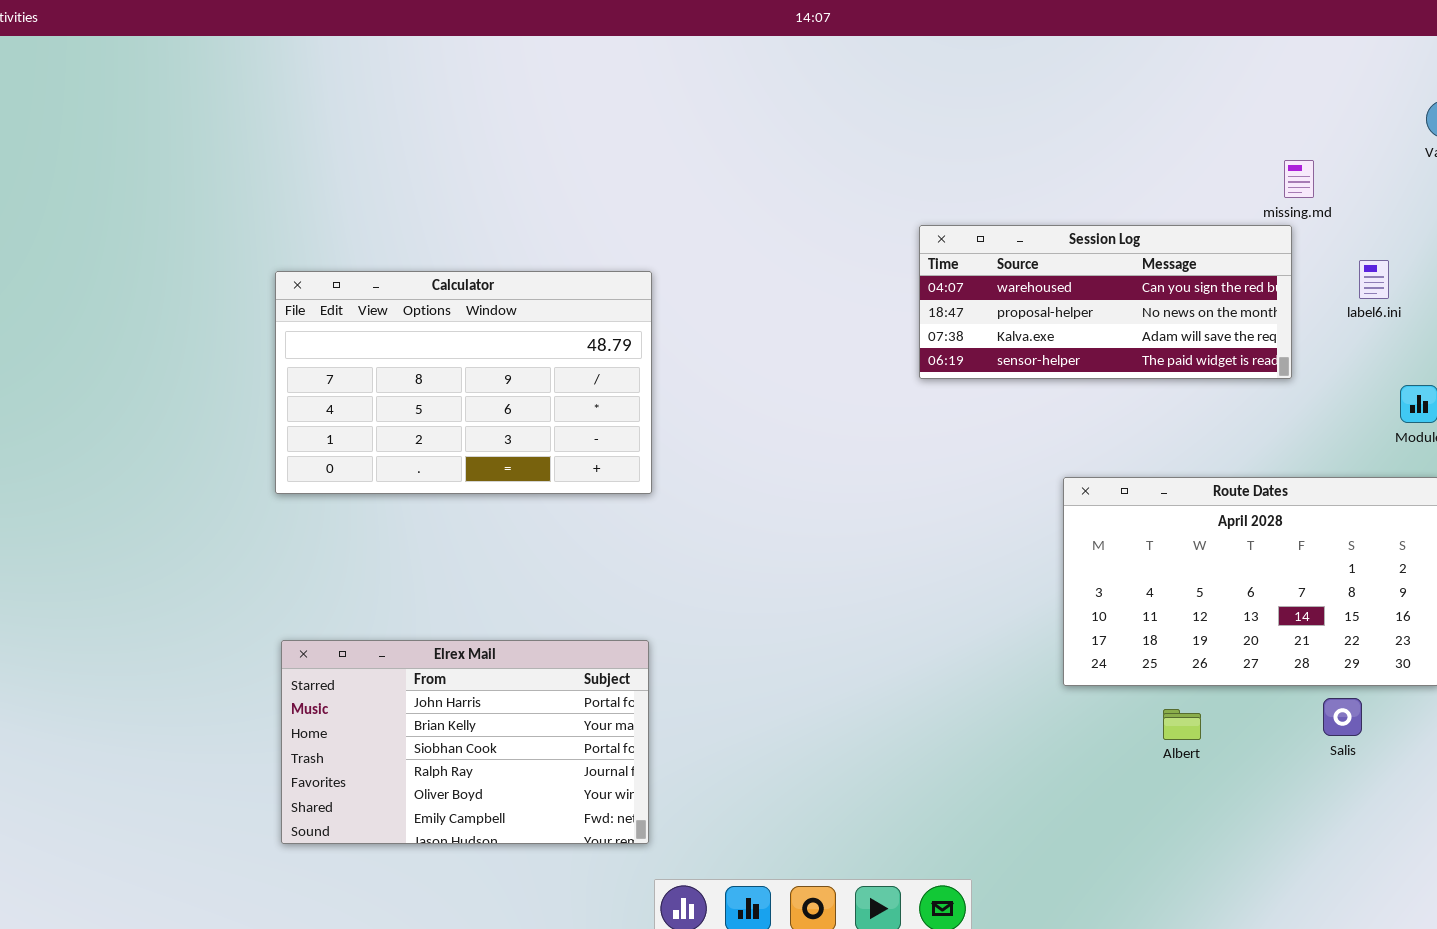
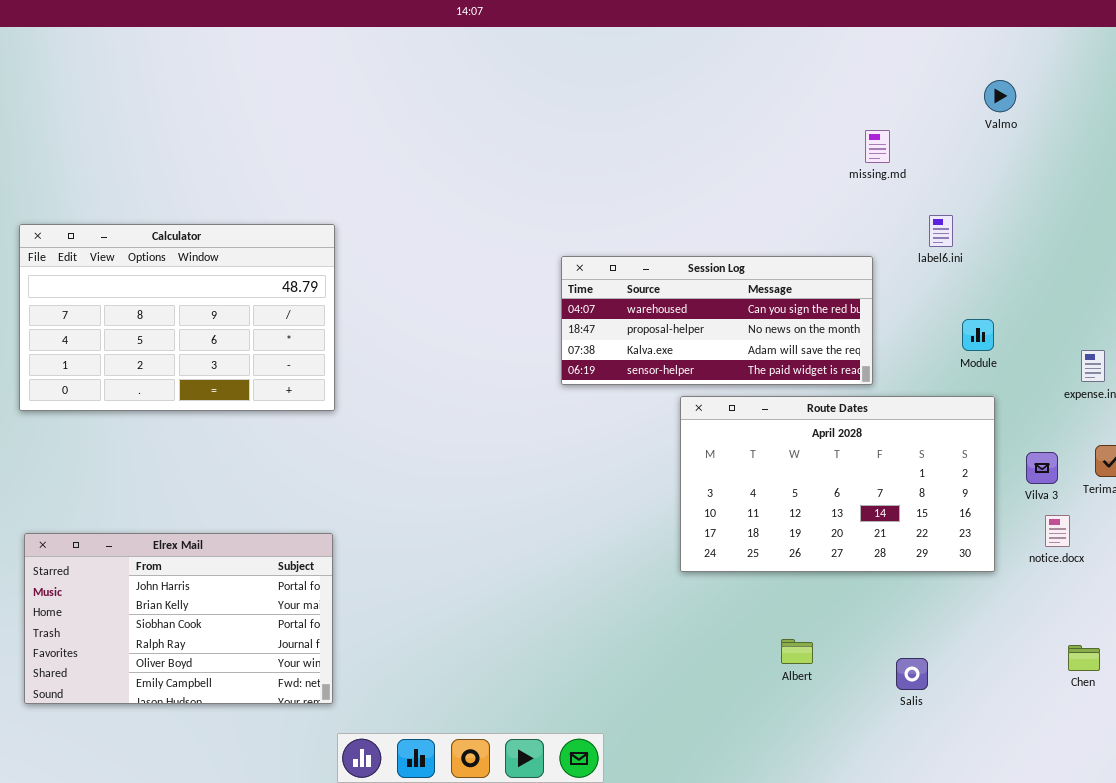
Session Log: [919,225,1292,379] -> [561,256,873,385], moved
Salis: [1323,698,1362,736] -> [896,658,928,690], moved
Albert: [1163,709,1201,740] -> [781,639,813,664], moved

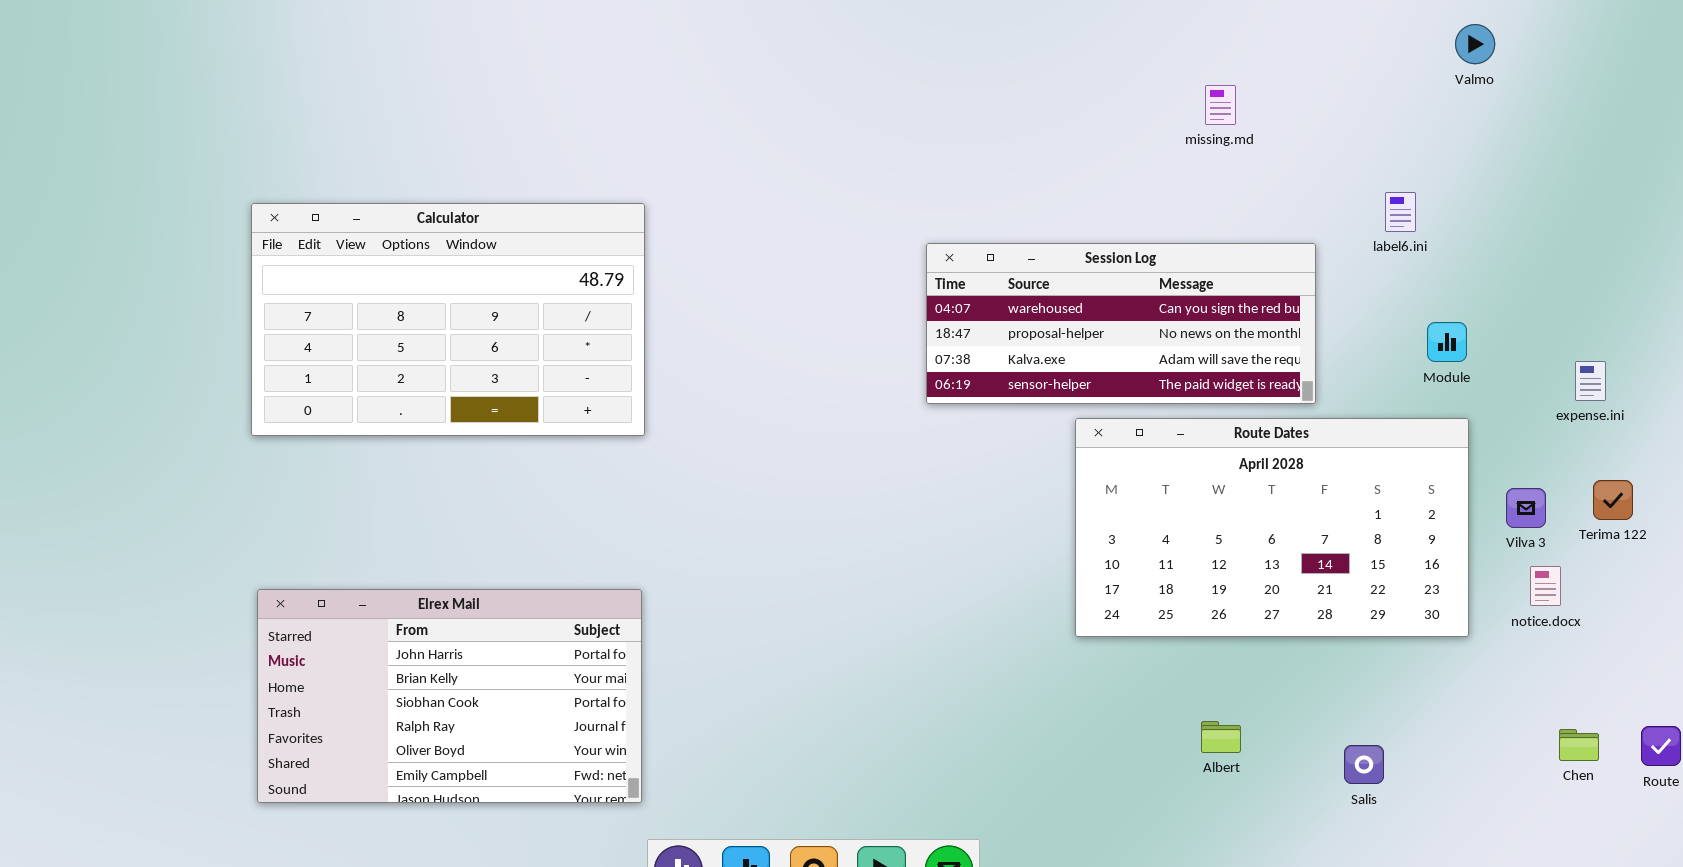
missing.md: [865,130,890,163] -> [1205,85,1236,125], moved

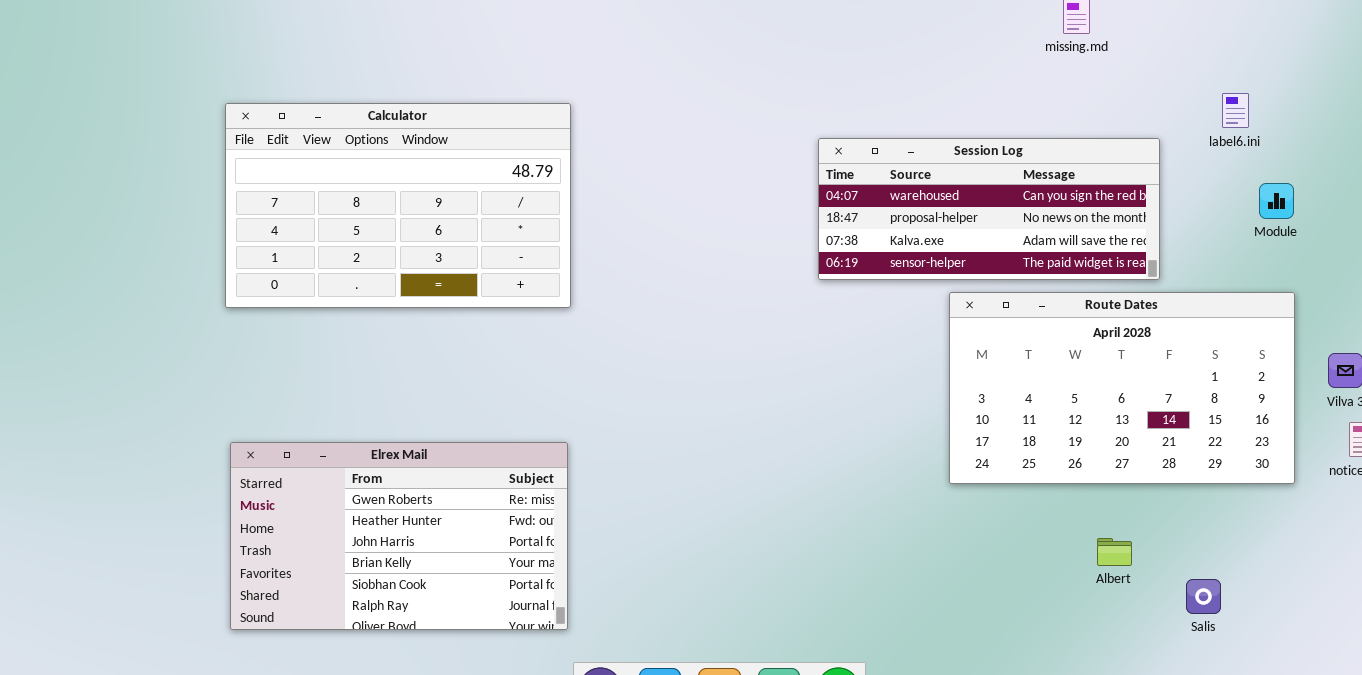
Module: [1427,322,1467,362] -> [1259,183,1294,219], moved
Elrex Mail: [257,589,642,803] -> [230,442,568,630], scrolled up 2 rows
Albert: [1201,721,1241,753] -> [1097,538,1132,566], moved

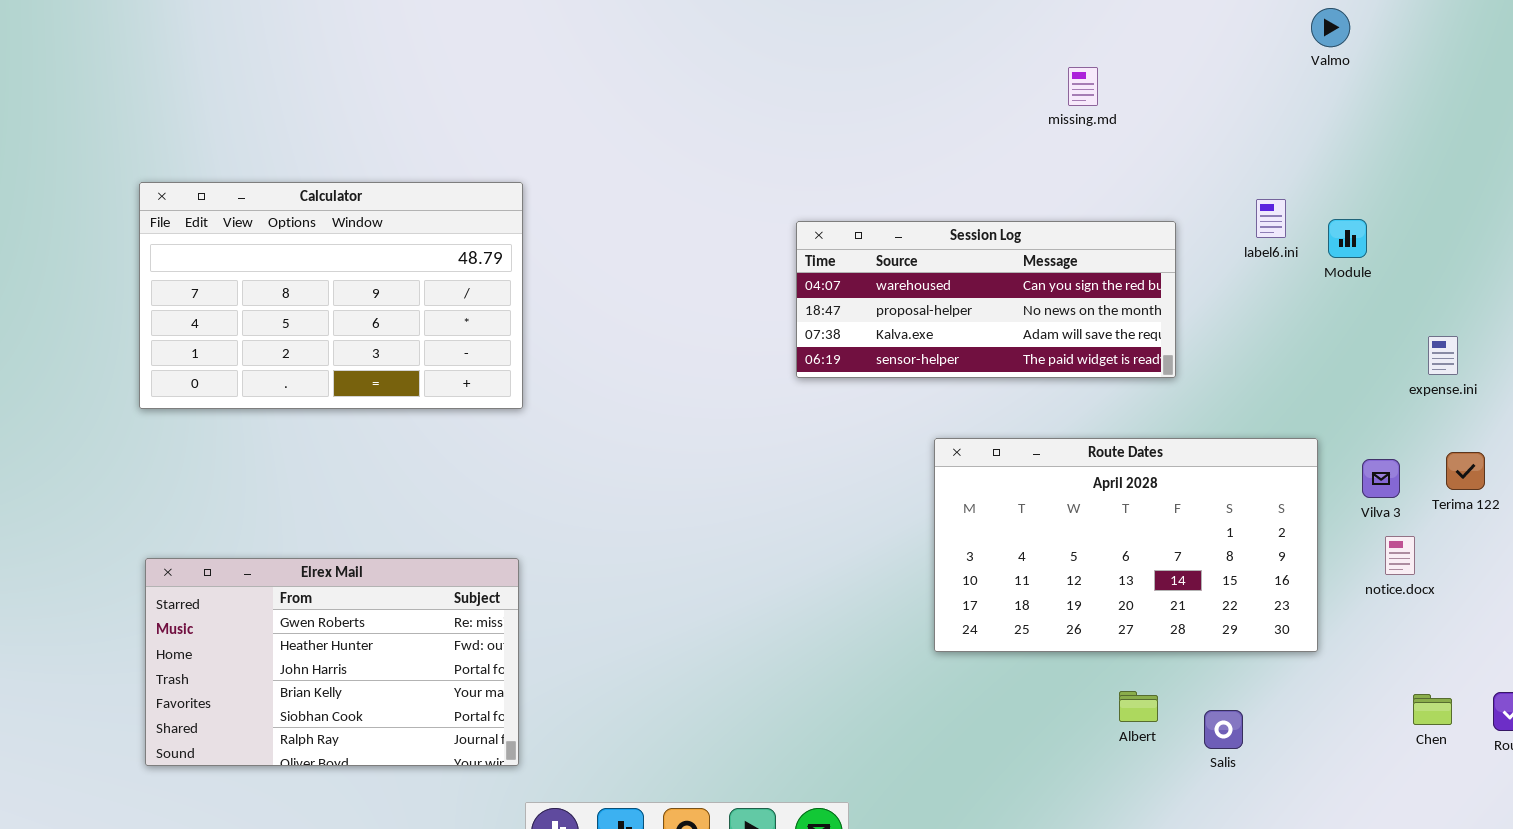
label6.ini: [1222,93,1249,128] -> [1256,199,1286,238], moved
Module: [1259,183,1294,219] -> [1328,219,1367,258], moved
Route Dates: [949,292,1295,484] -> [934,438,1318,652], moved
Albert: [1097,538,1132,566] -> [1119,691,1158,722], moved

